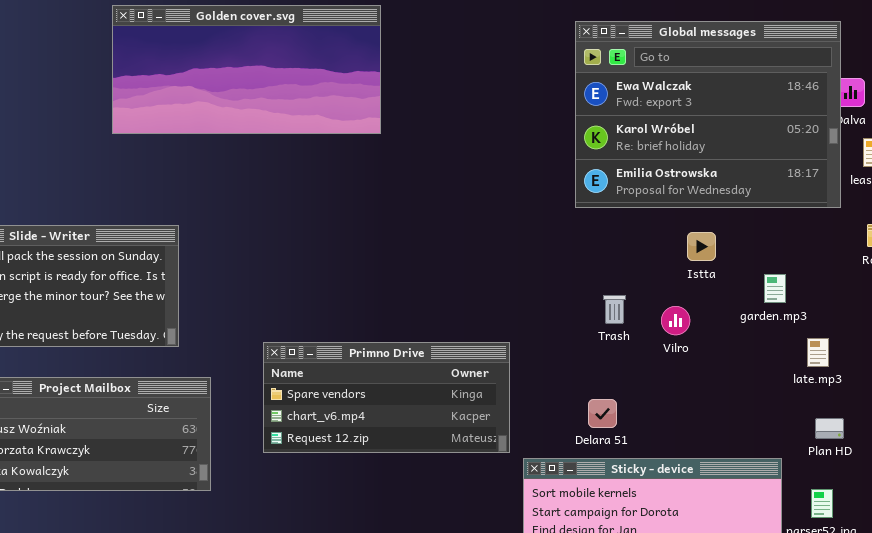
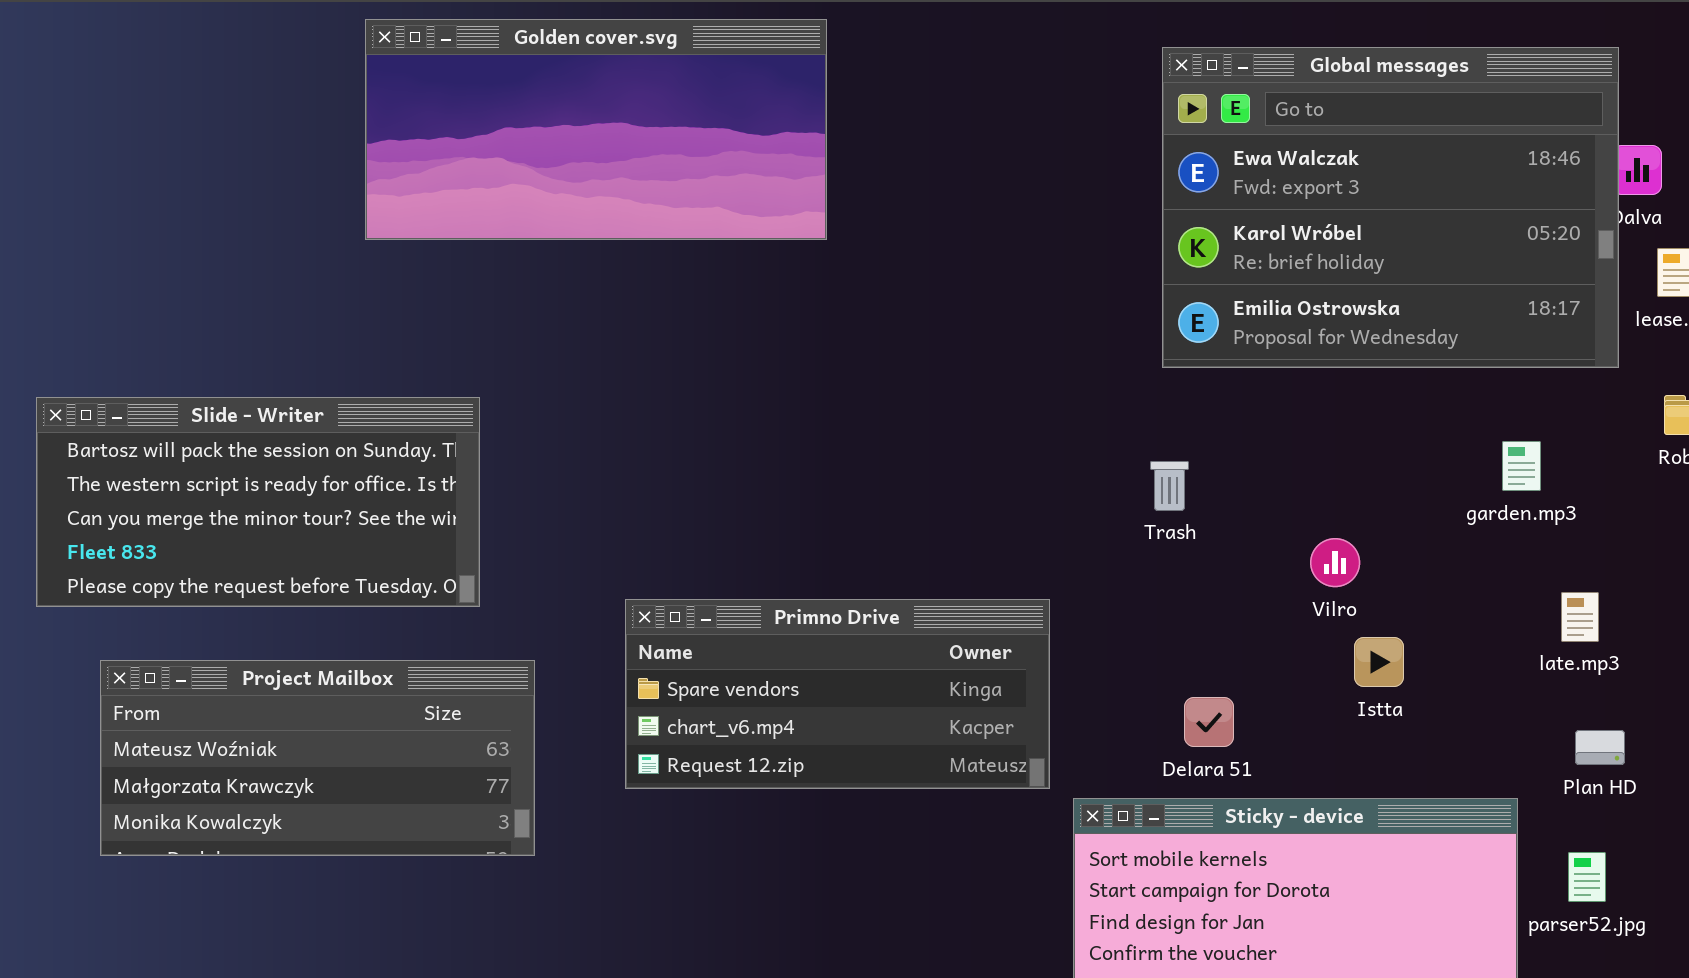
Istta: [687,232,716,261] -> [1354,637,1404,687], moved
garden.mp3: [764,274,786,303] -> [1502,441,1541,491], moved
Trash: [603,295,626,324] -> [1150,461,1189,511], moved

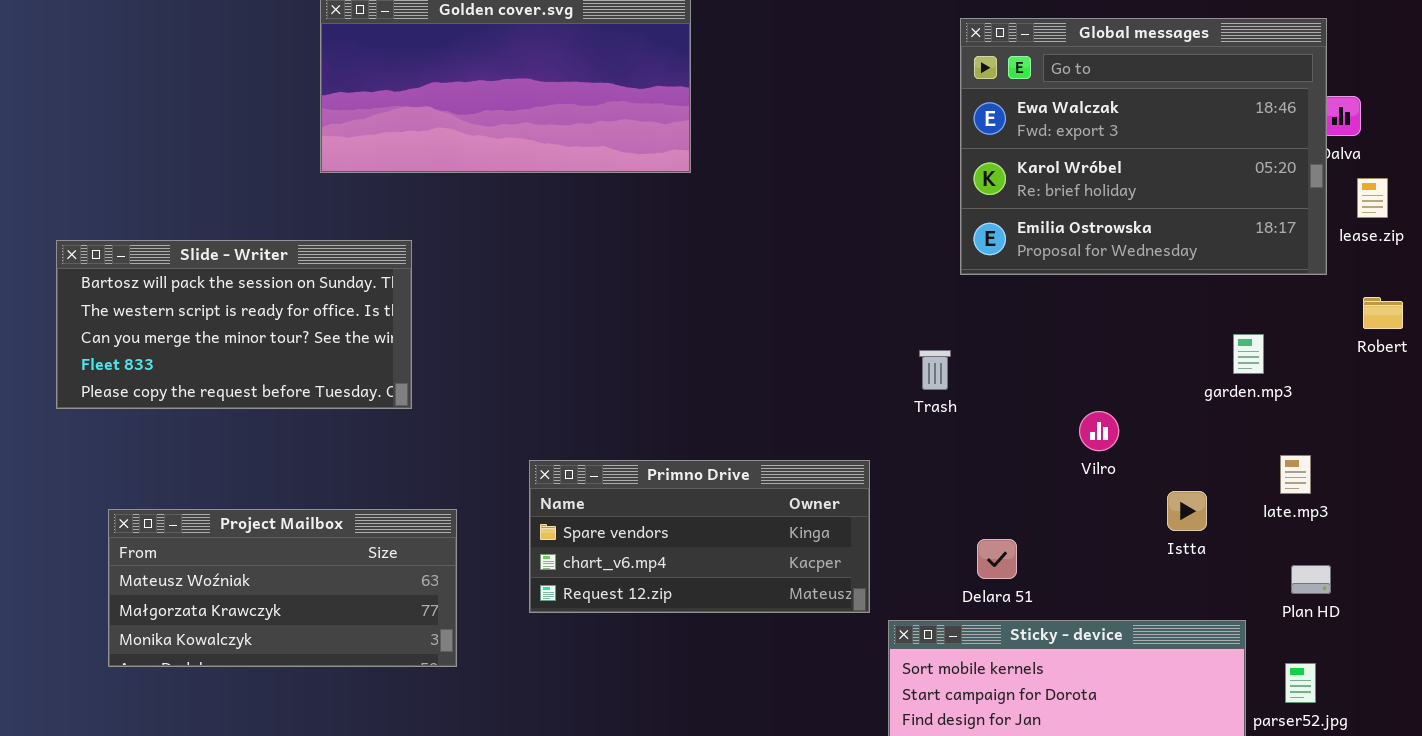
Slide - Writer: [36,397,480,607] -> [56,240,412,409], moved
Trash: [1150,461,1189,511] -> [919,350,951,390], moved
Istta: [1354,637,1404,687] -> [1167,491,1207,531], moved

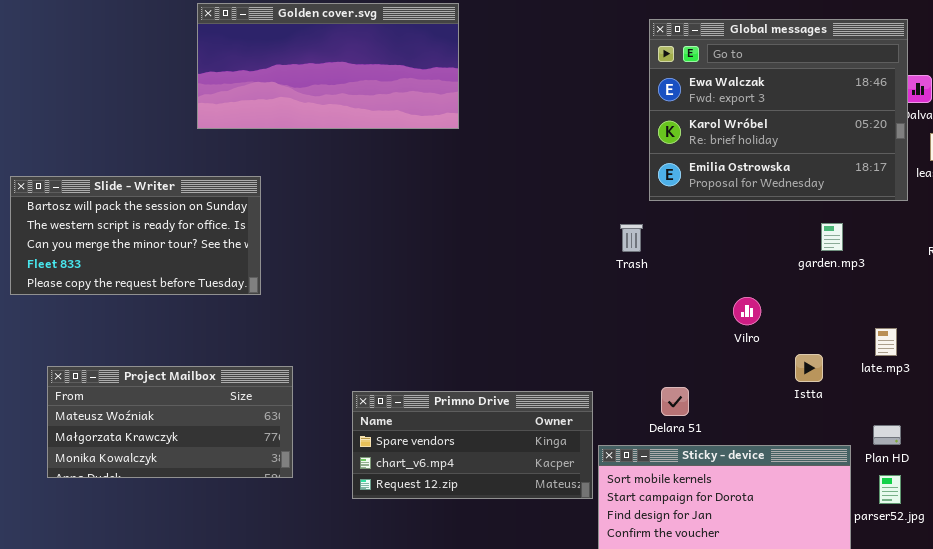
garden.mp3: [1233,334,1264,374] -> [821,223,843,251], moved
Trash: [919,350,951,390] -> [620,224,643,252], moved
Primno Drive: [529,460,870,613] -> [352,391,593,499], moved
Plan HD: [1291,565,1331,594] -> [873,425,901,445], moved

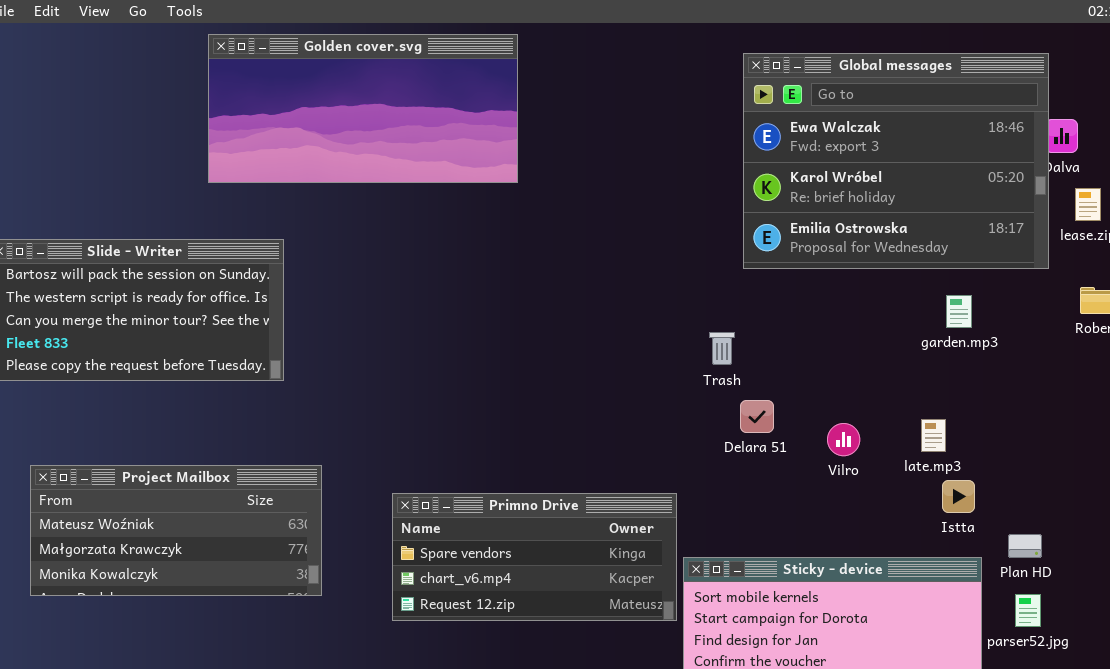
Trash: [620,224,643,252] -> [709,332,735,365], moved
Vilro: [733,297,761,325] -> [827,423,860,456], moved
late.mp3: [875,328,897,356] -> [921,419,946,452], moved
Istta: [795,354,823,382] -> [942,480,975,513], moved
Delara 51: [661,387,689,416] -> [740,400,774,433], moved

